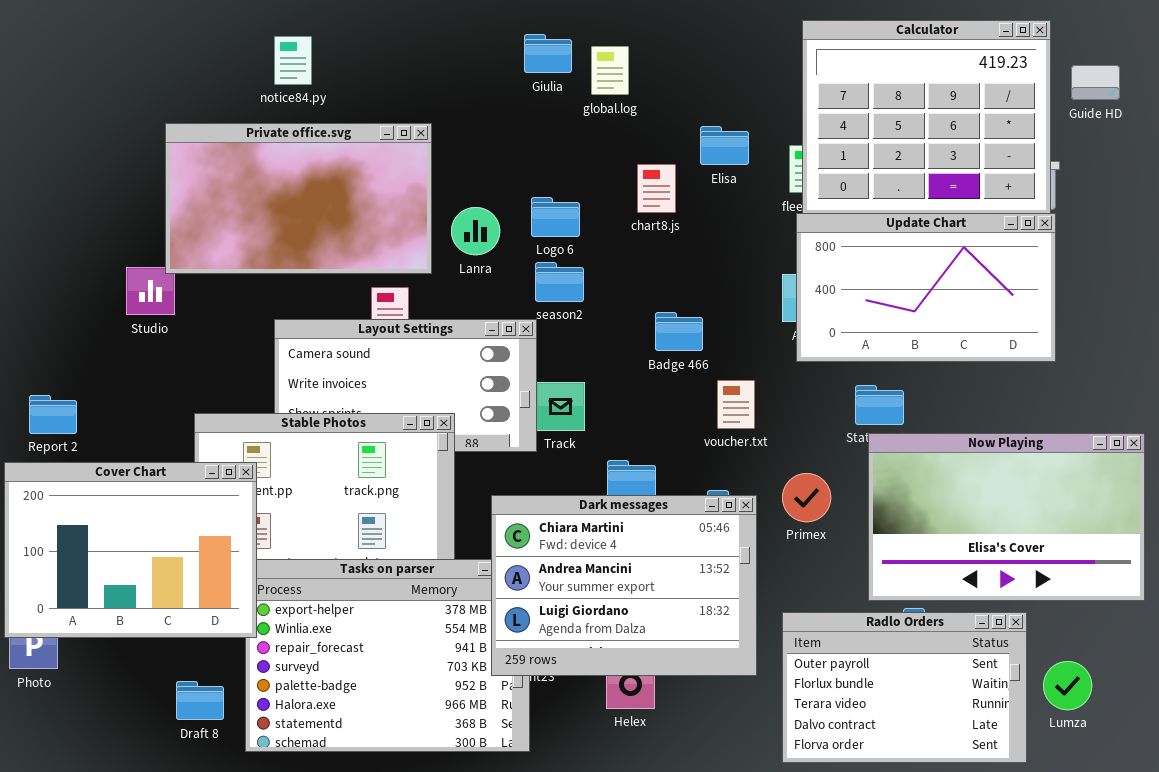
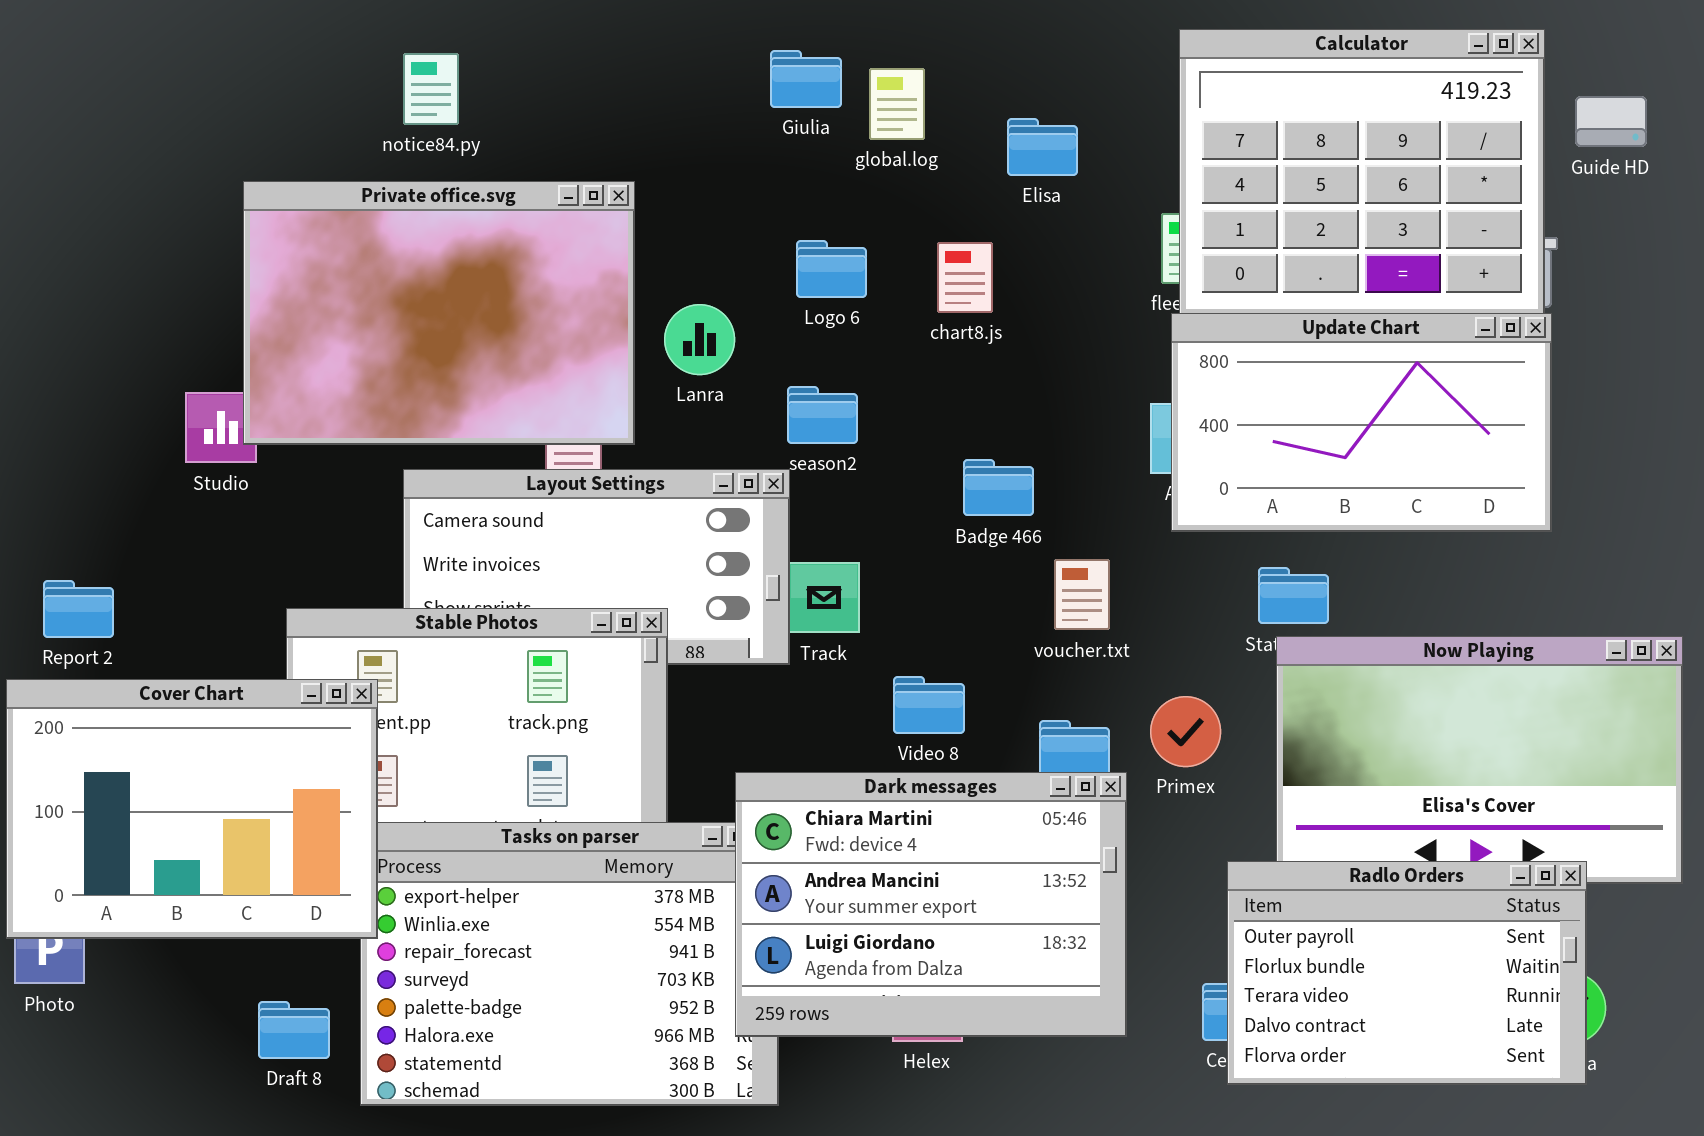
Private office.svg: [165,123,432,274] -> [243,181,635,445], resized
Elisa: [700,126,749,165] -> [1007,118,1078,176], moved
Logo 6: [531,197,580,237] -> [796,240,867,298], moved
Dark messages: [491,495,757,676] -> [735,772,1127,1037], moved
Radlo Orders: [782,612,1027,763] -> [1227,861,1587,1085], moved

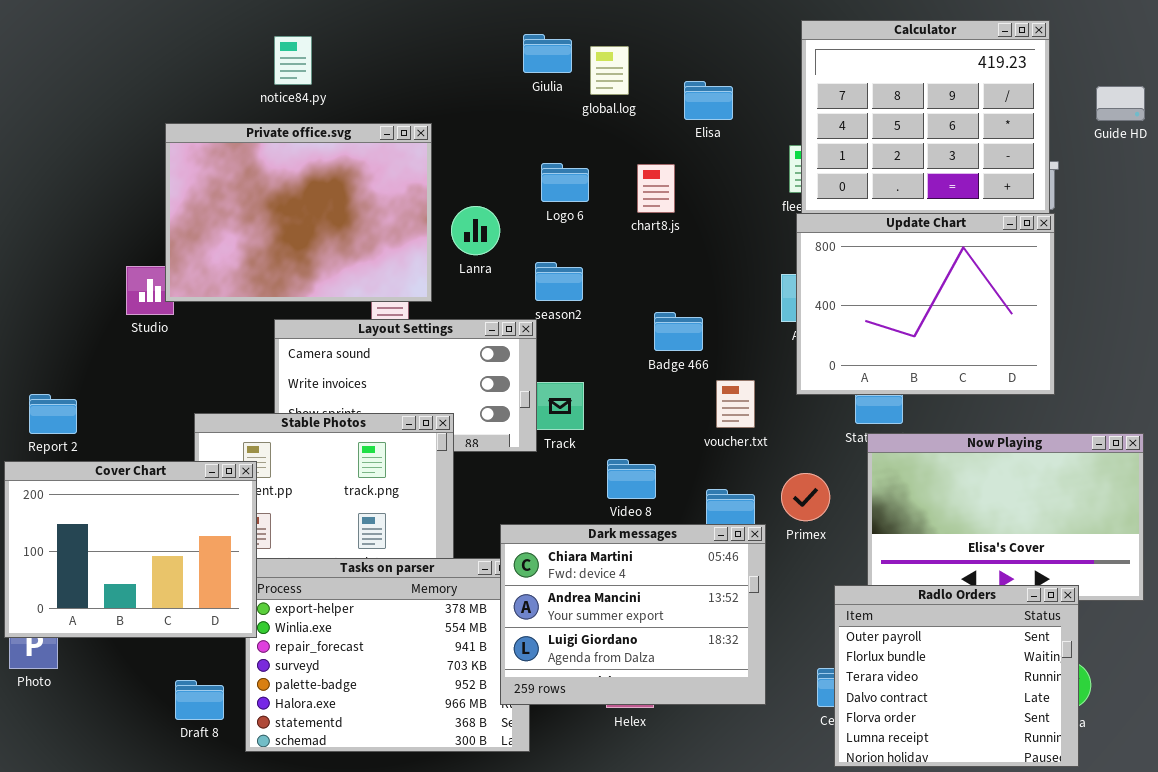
Guide HD: [1575,96,1647,147] -> [1096,86,1145,121], moved
Update Chart: [1171,313,1552,532] -> [796,213,1055,395], resized
Radlo Orders: [1227,861,1587,1085] -> [834,585,1079,767], resized

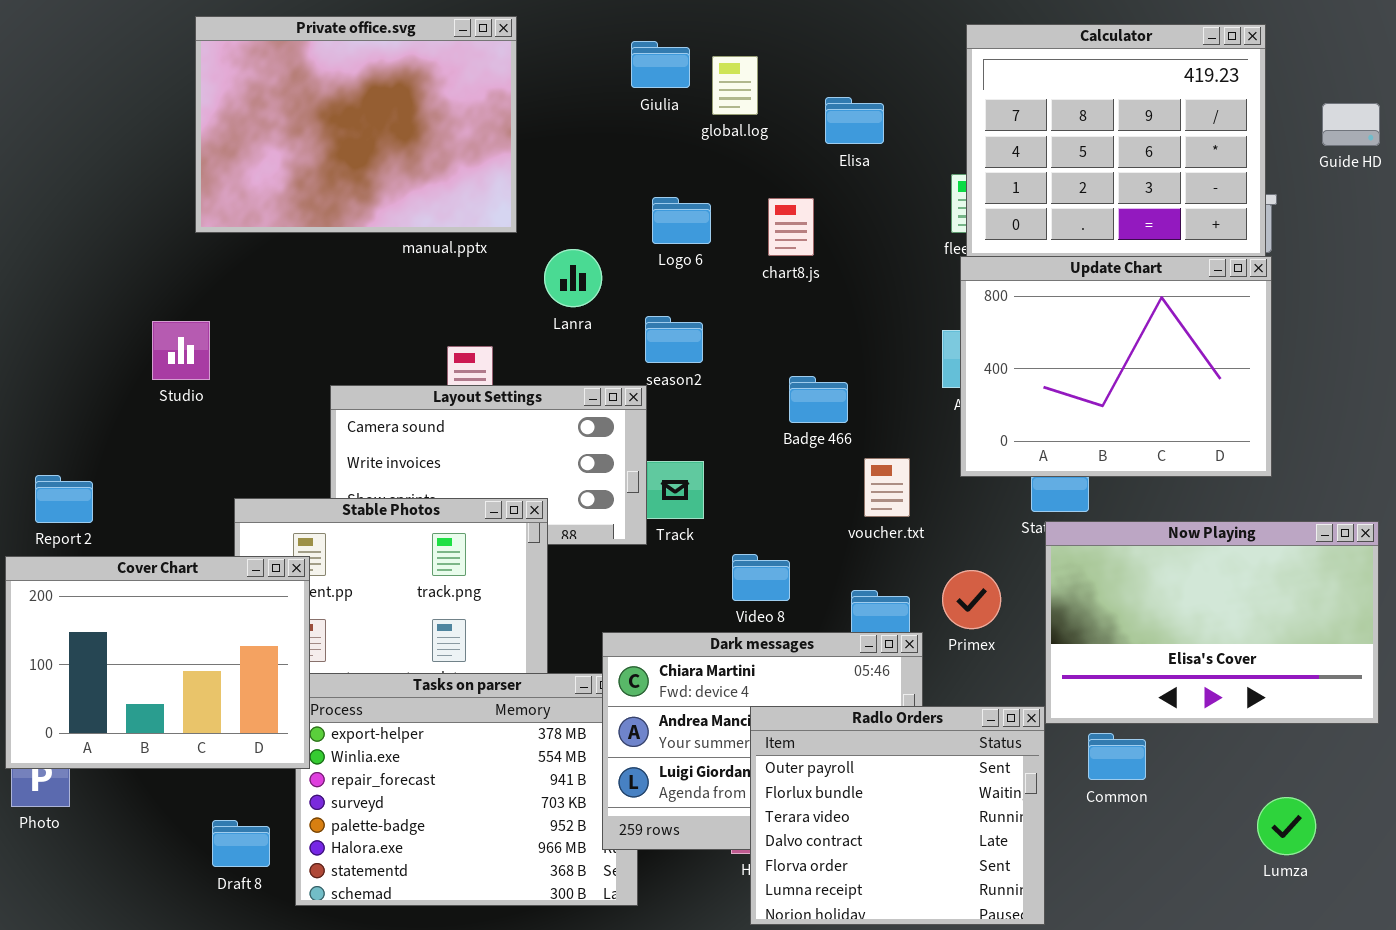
Private office.svg: [165,123,432,302] -> [195,16,517,233], moved
Radlo Orders: [834,585,1079,767] -> [750,706,1045,925], moved

